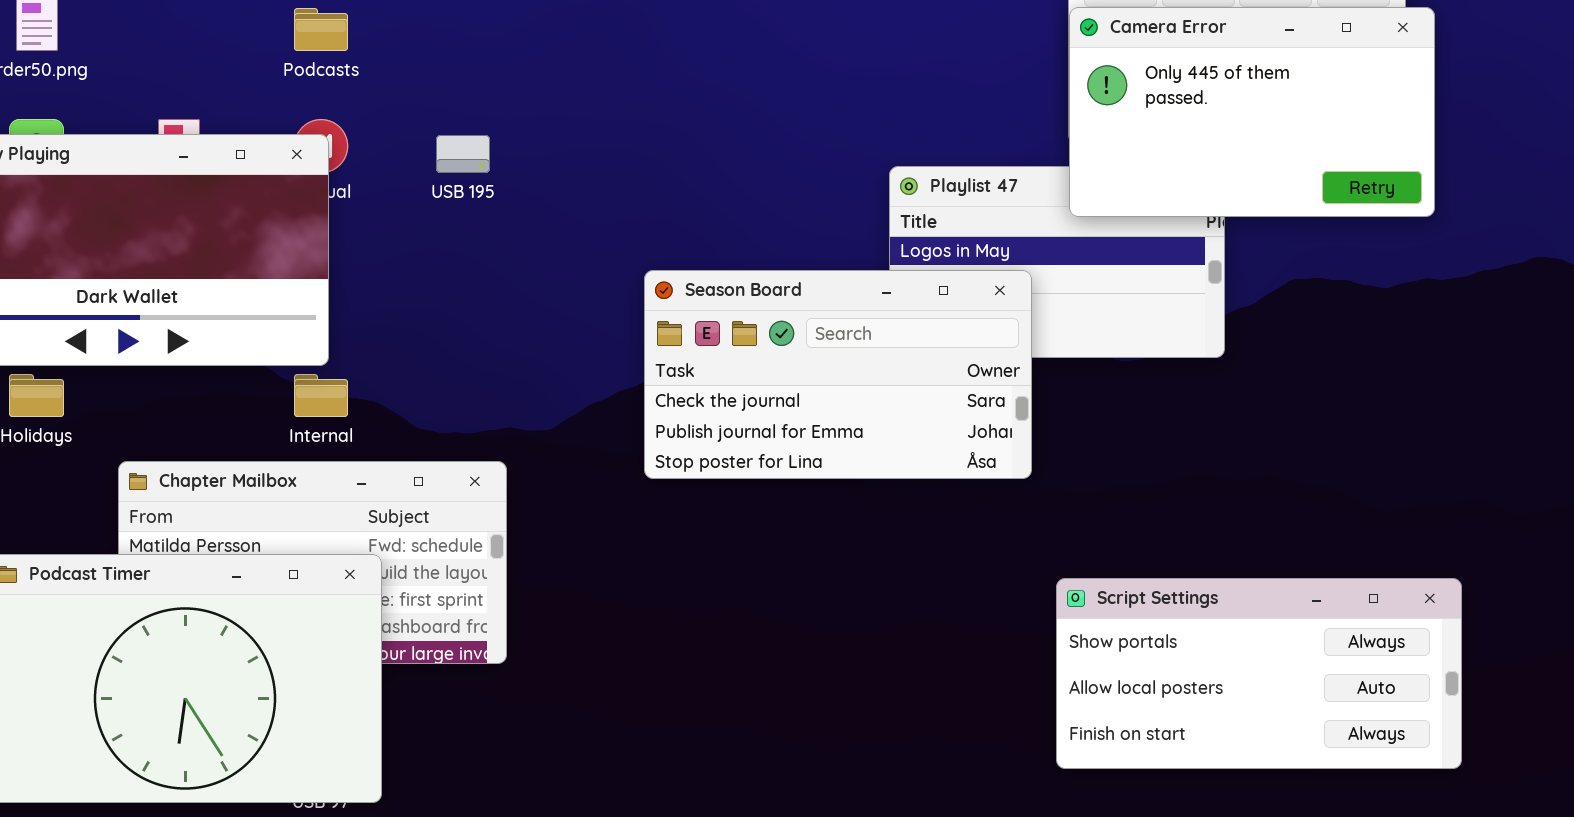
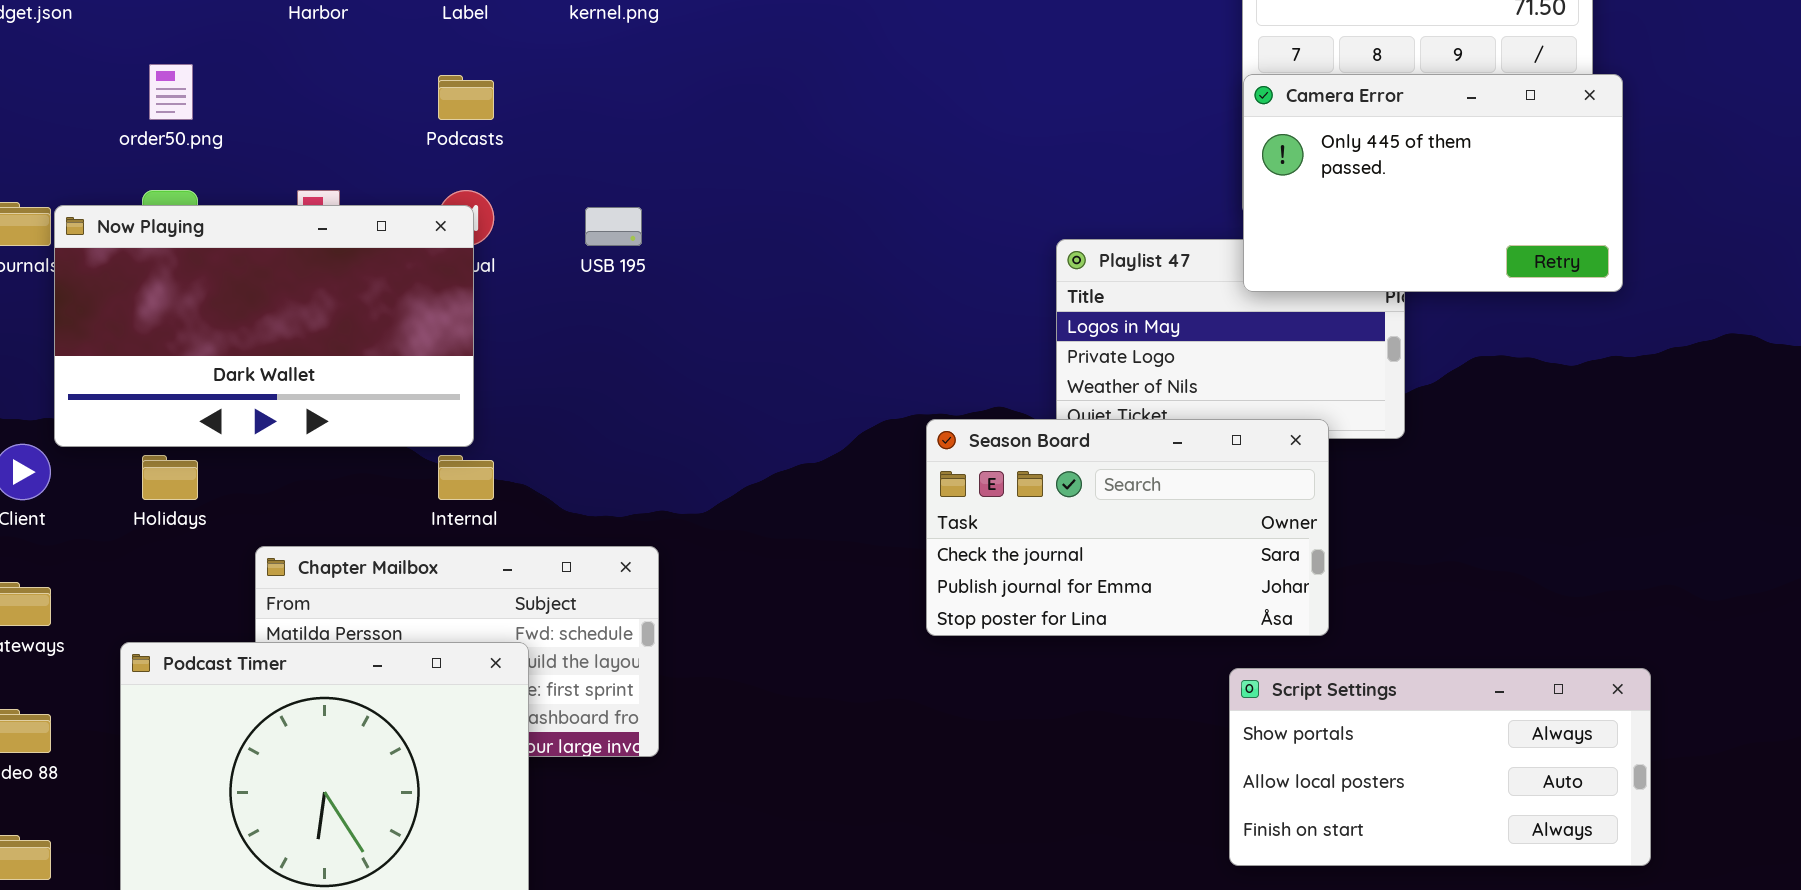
Season Board: [644,270,1032,479] -> [926,419,1329,636], moved

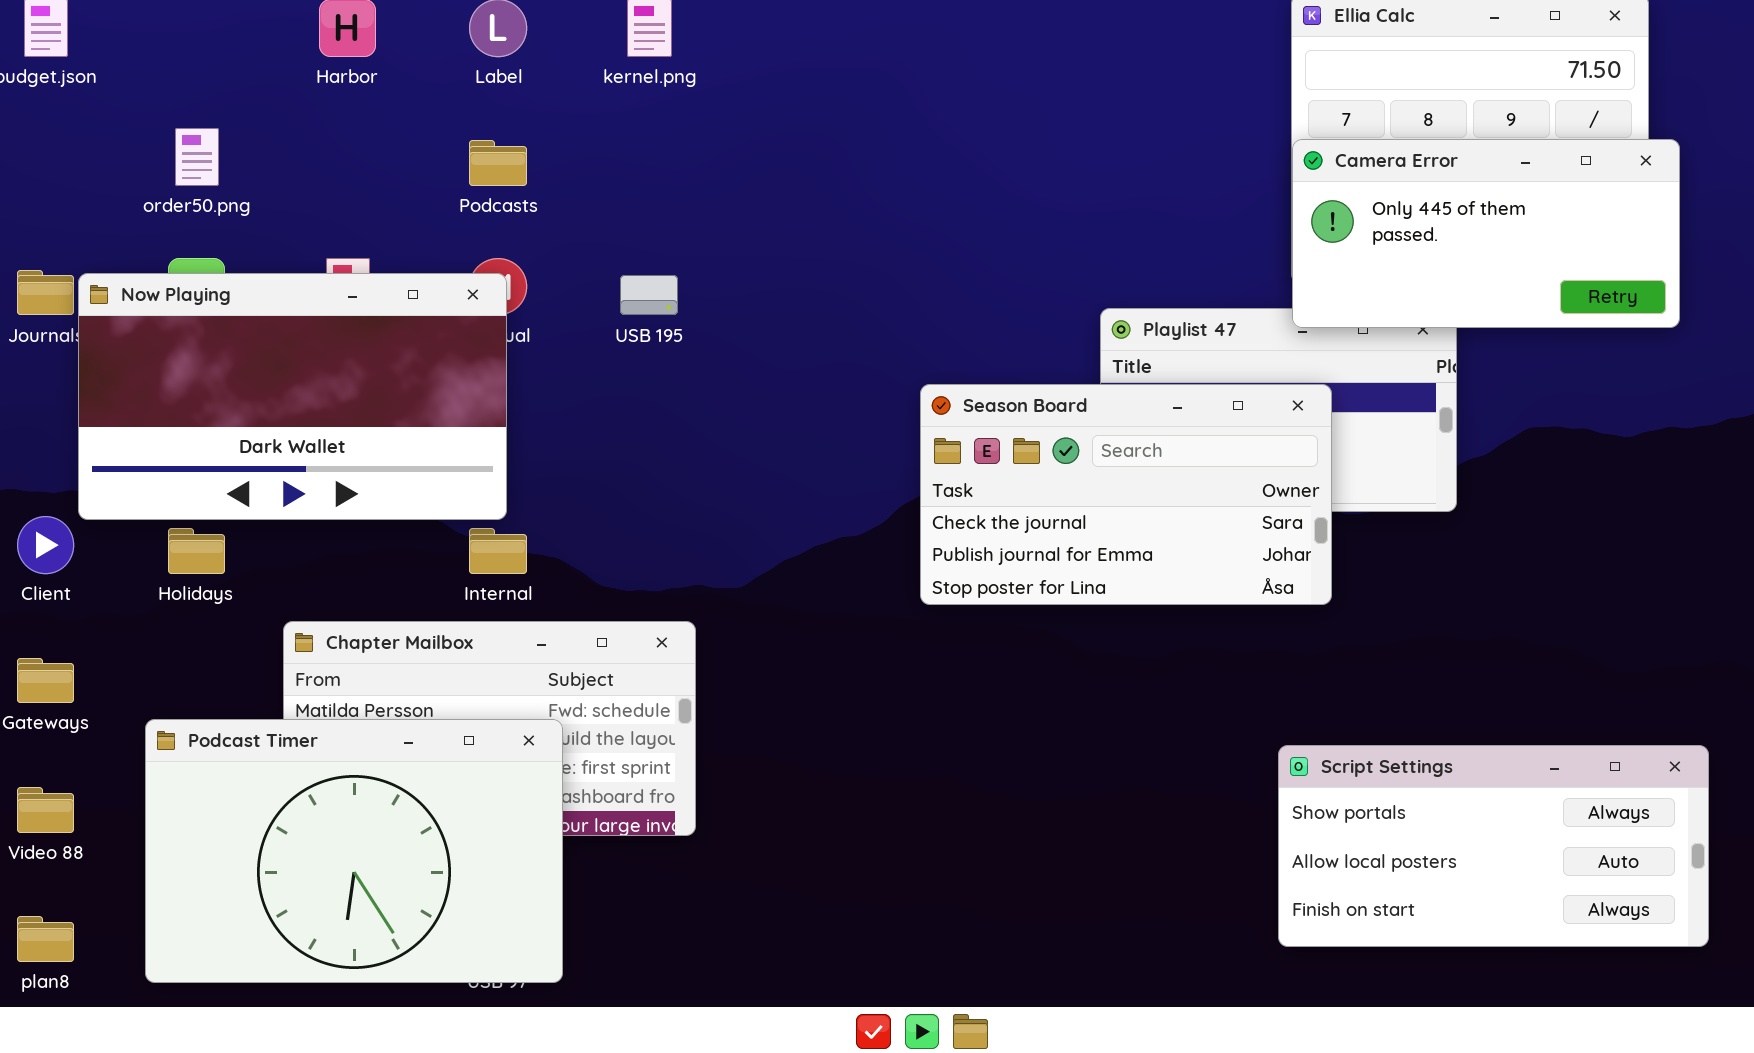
Camera Error: [1243,74,1623,292] -> [1292,139,1680,328], resized
Season Board: [926,419,1329,636] -> [920,384,1332,605], moved

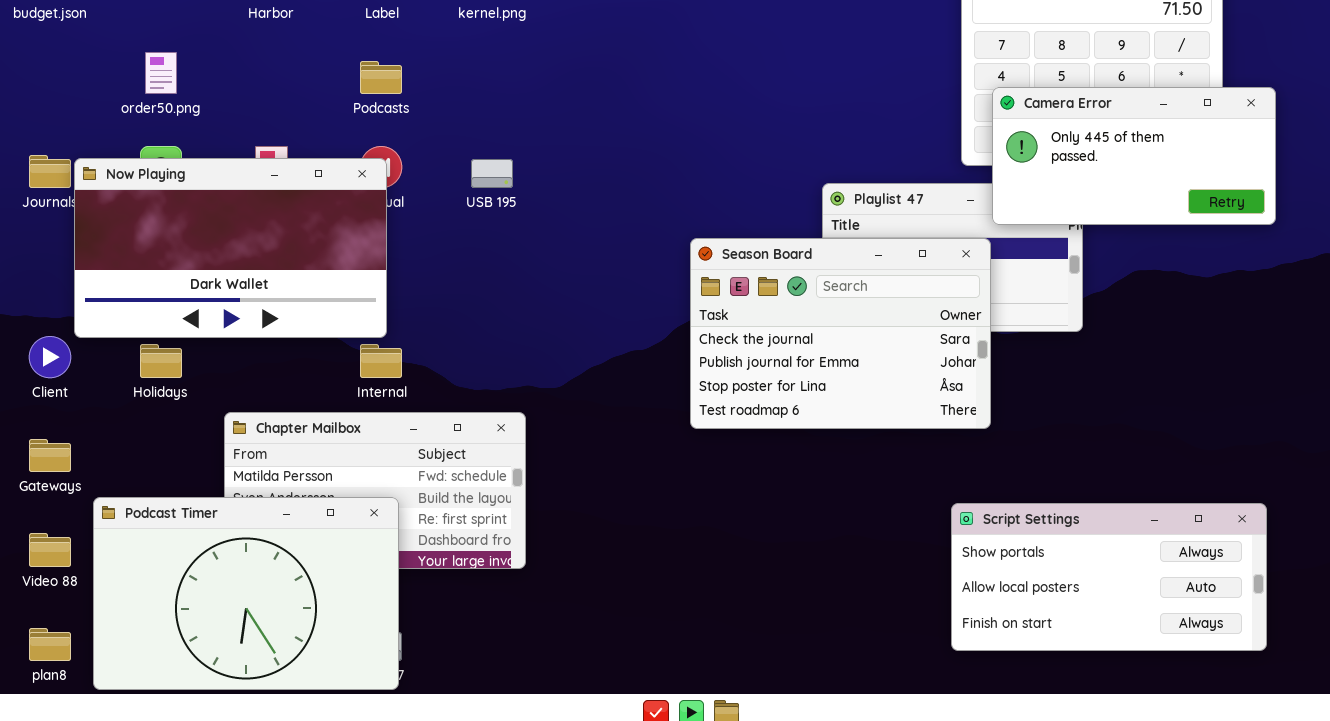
Camera Error: [1292,139,1680,328] -> [992,87,1276,225], moved
Season Board: [920,384,1332,605] -> [690,238,991,429], resized
Podcast Timer: [145,719,563,983] -> [93,497,399,690], moved

